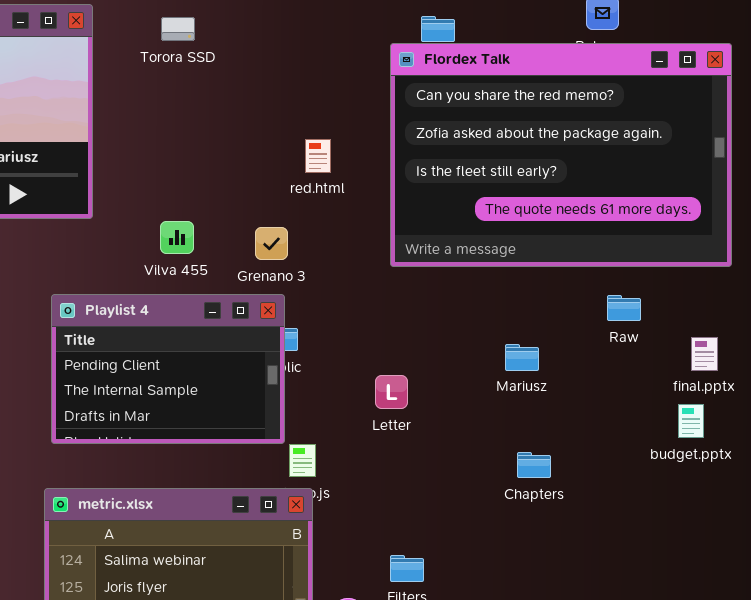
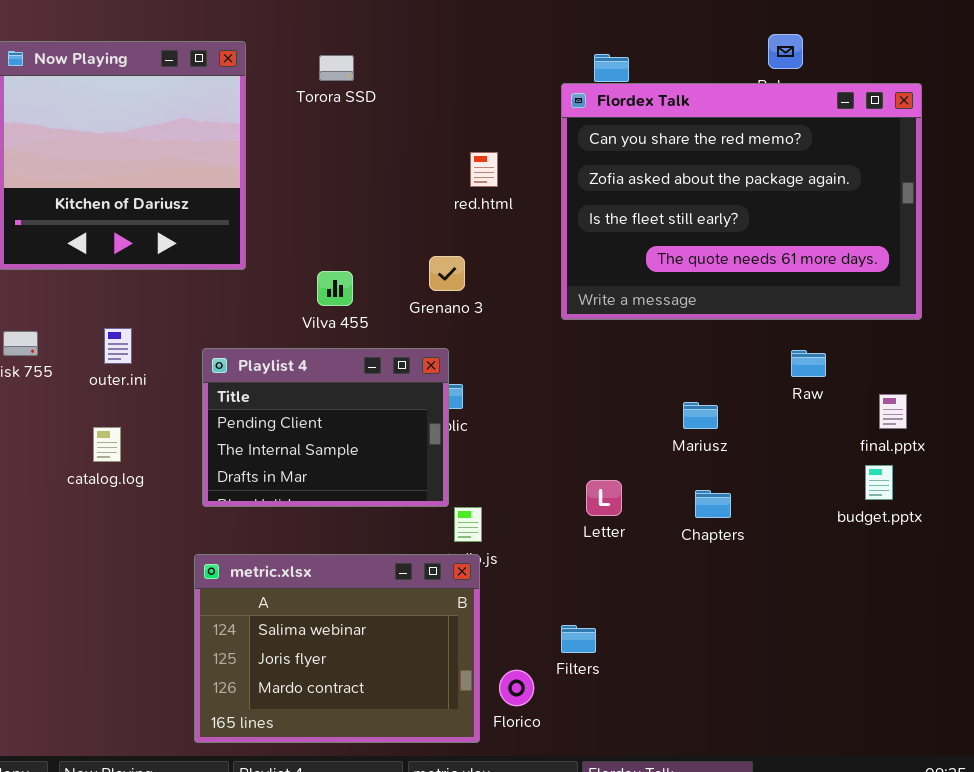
red.html: [305,139,331,173] -> [470,152,498,187], moved
Grenano 3: [255,227,288,260] -> [429,256,465,291], moved
Letter: [375,375,408,409] -> [586,480,622,516], moved
Chapters: [517,452,551,478] -> [695,490,731,518], moved

